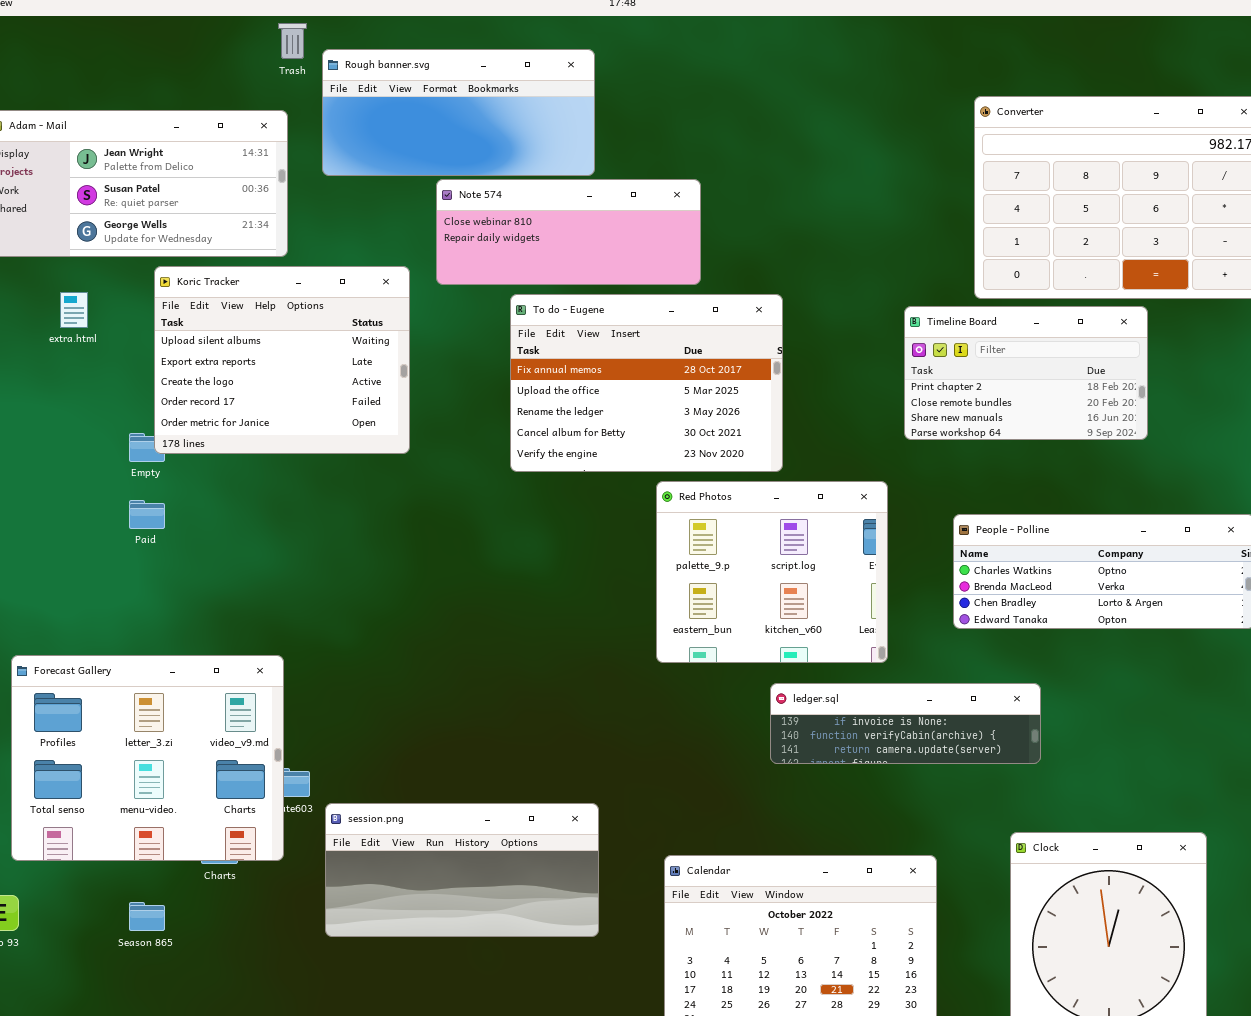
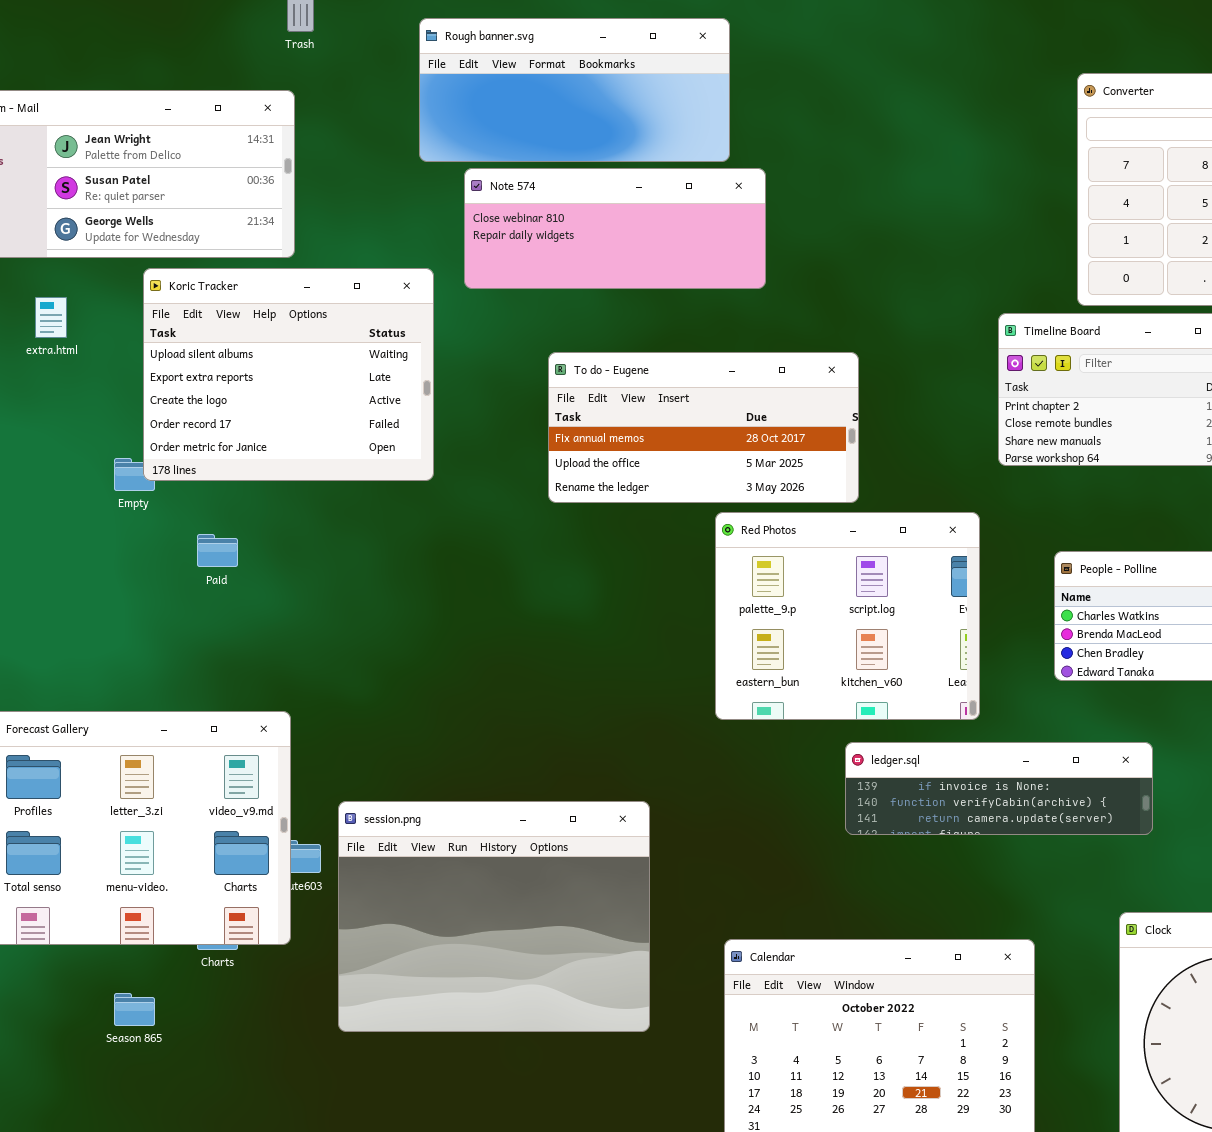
Rough banner.svg: [322,49,595,176] -> [419,18,730,162], moved
To do - Eugene: [510,294,783,472] -> [548,352,859,503], resized
Paid: [129,500,165,529] -> [197,534,238,567], moved
session.png: [325,803,599,937] -> [338,801,650,1032], resized

